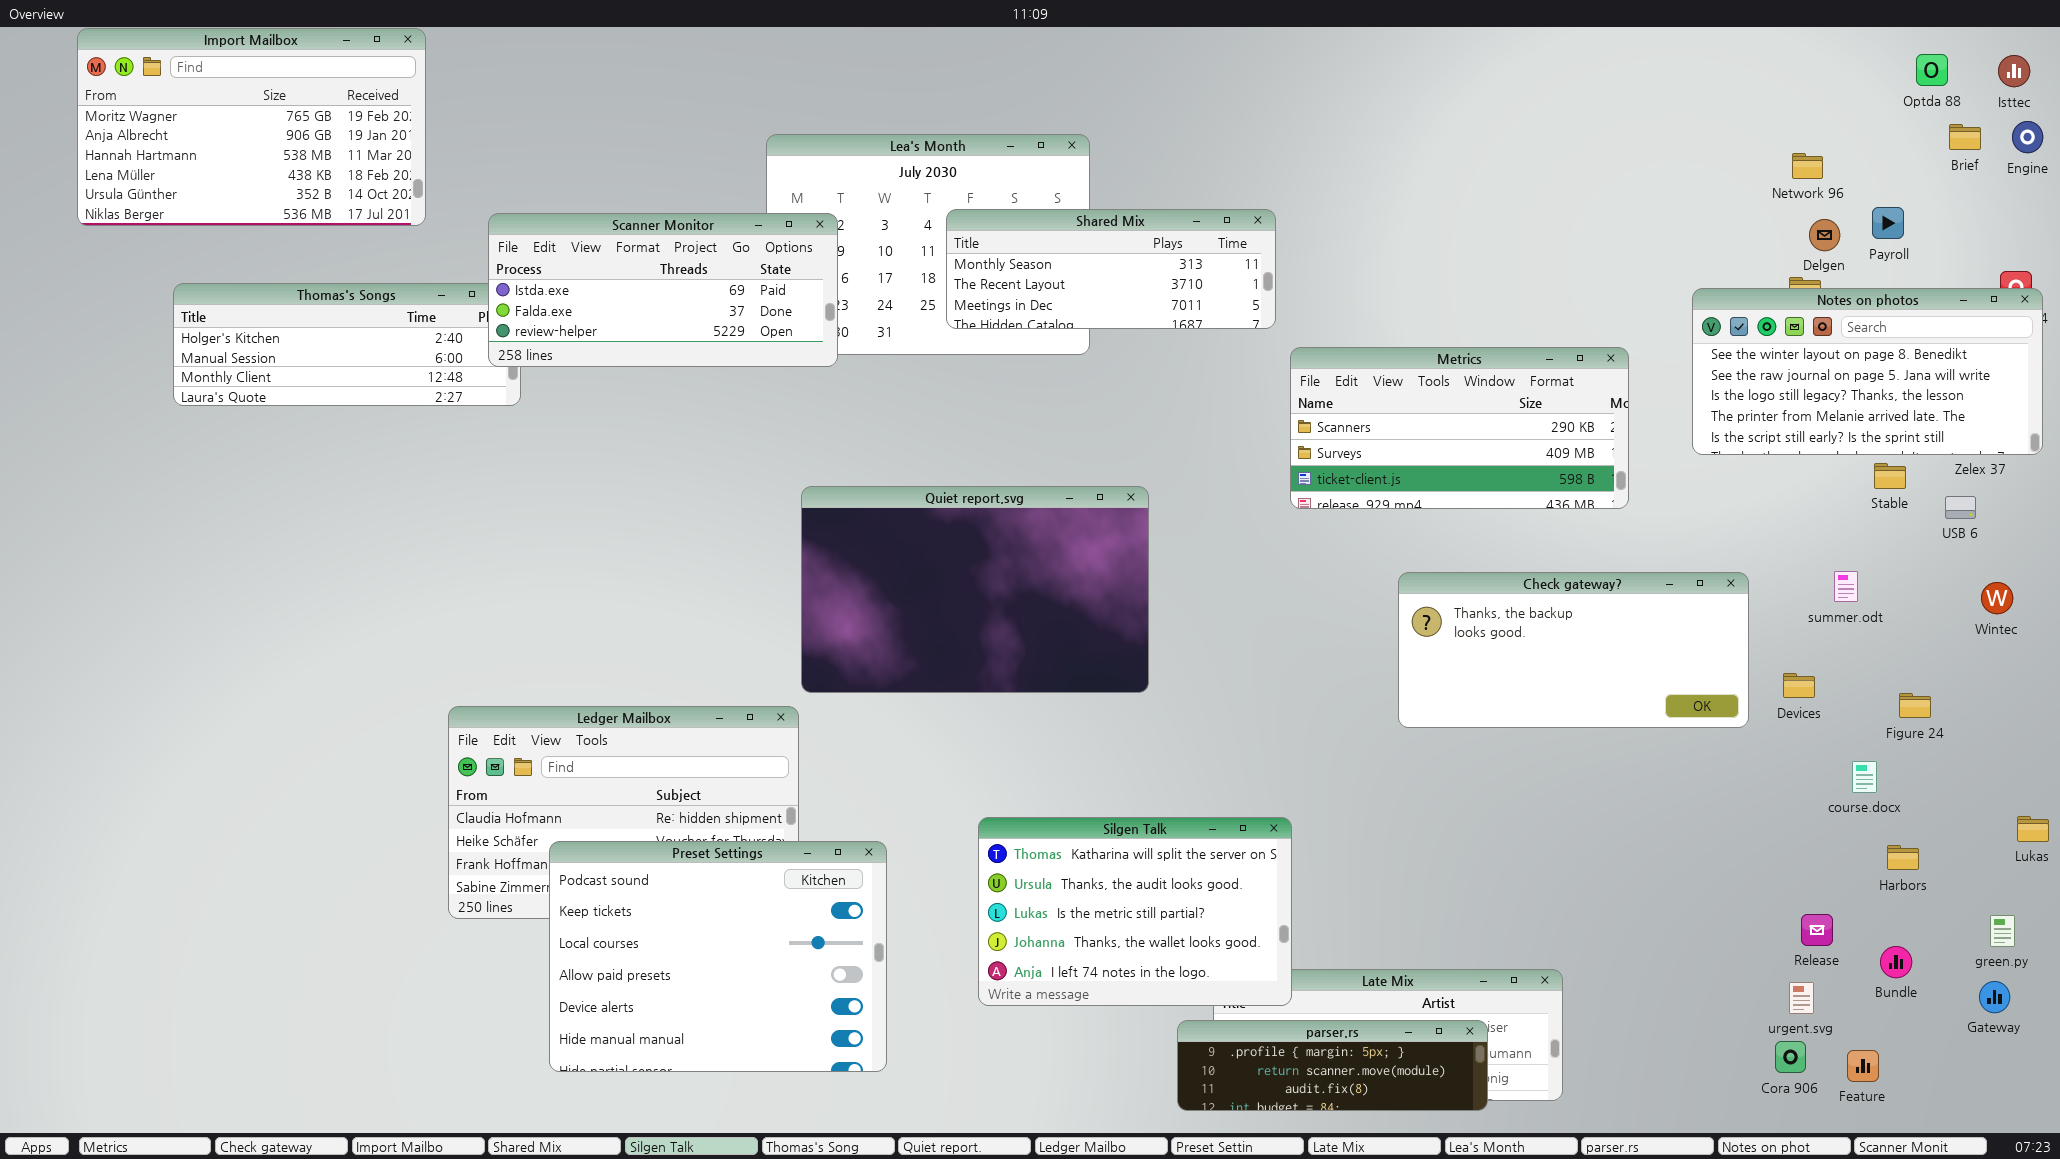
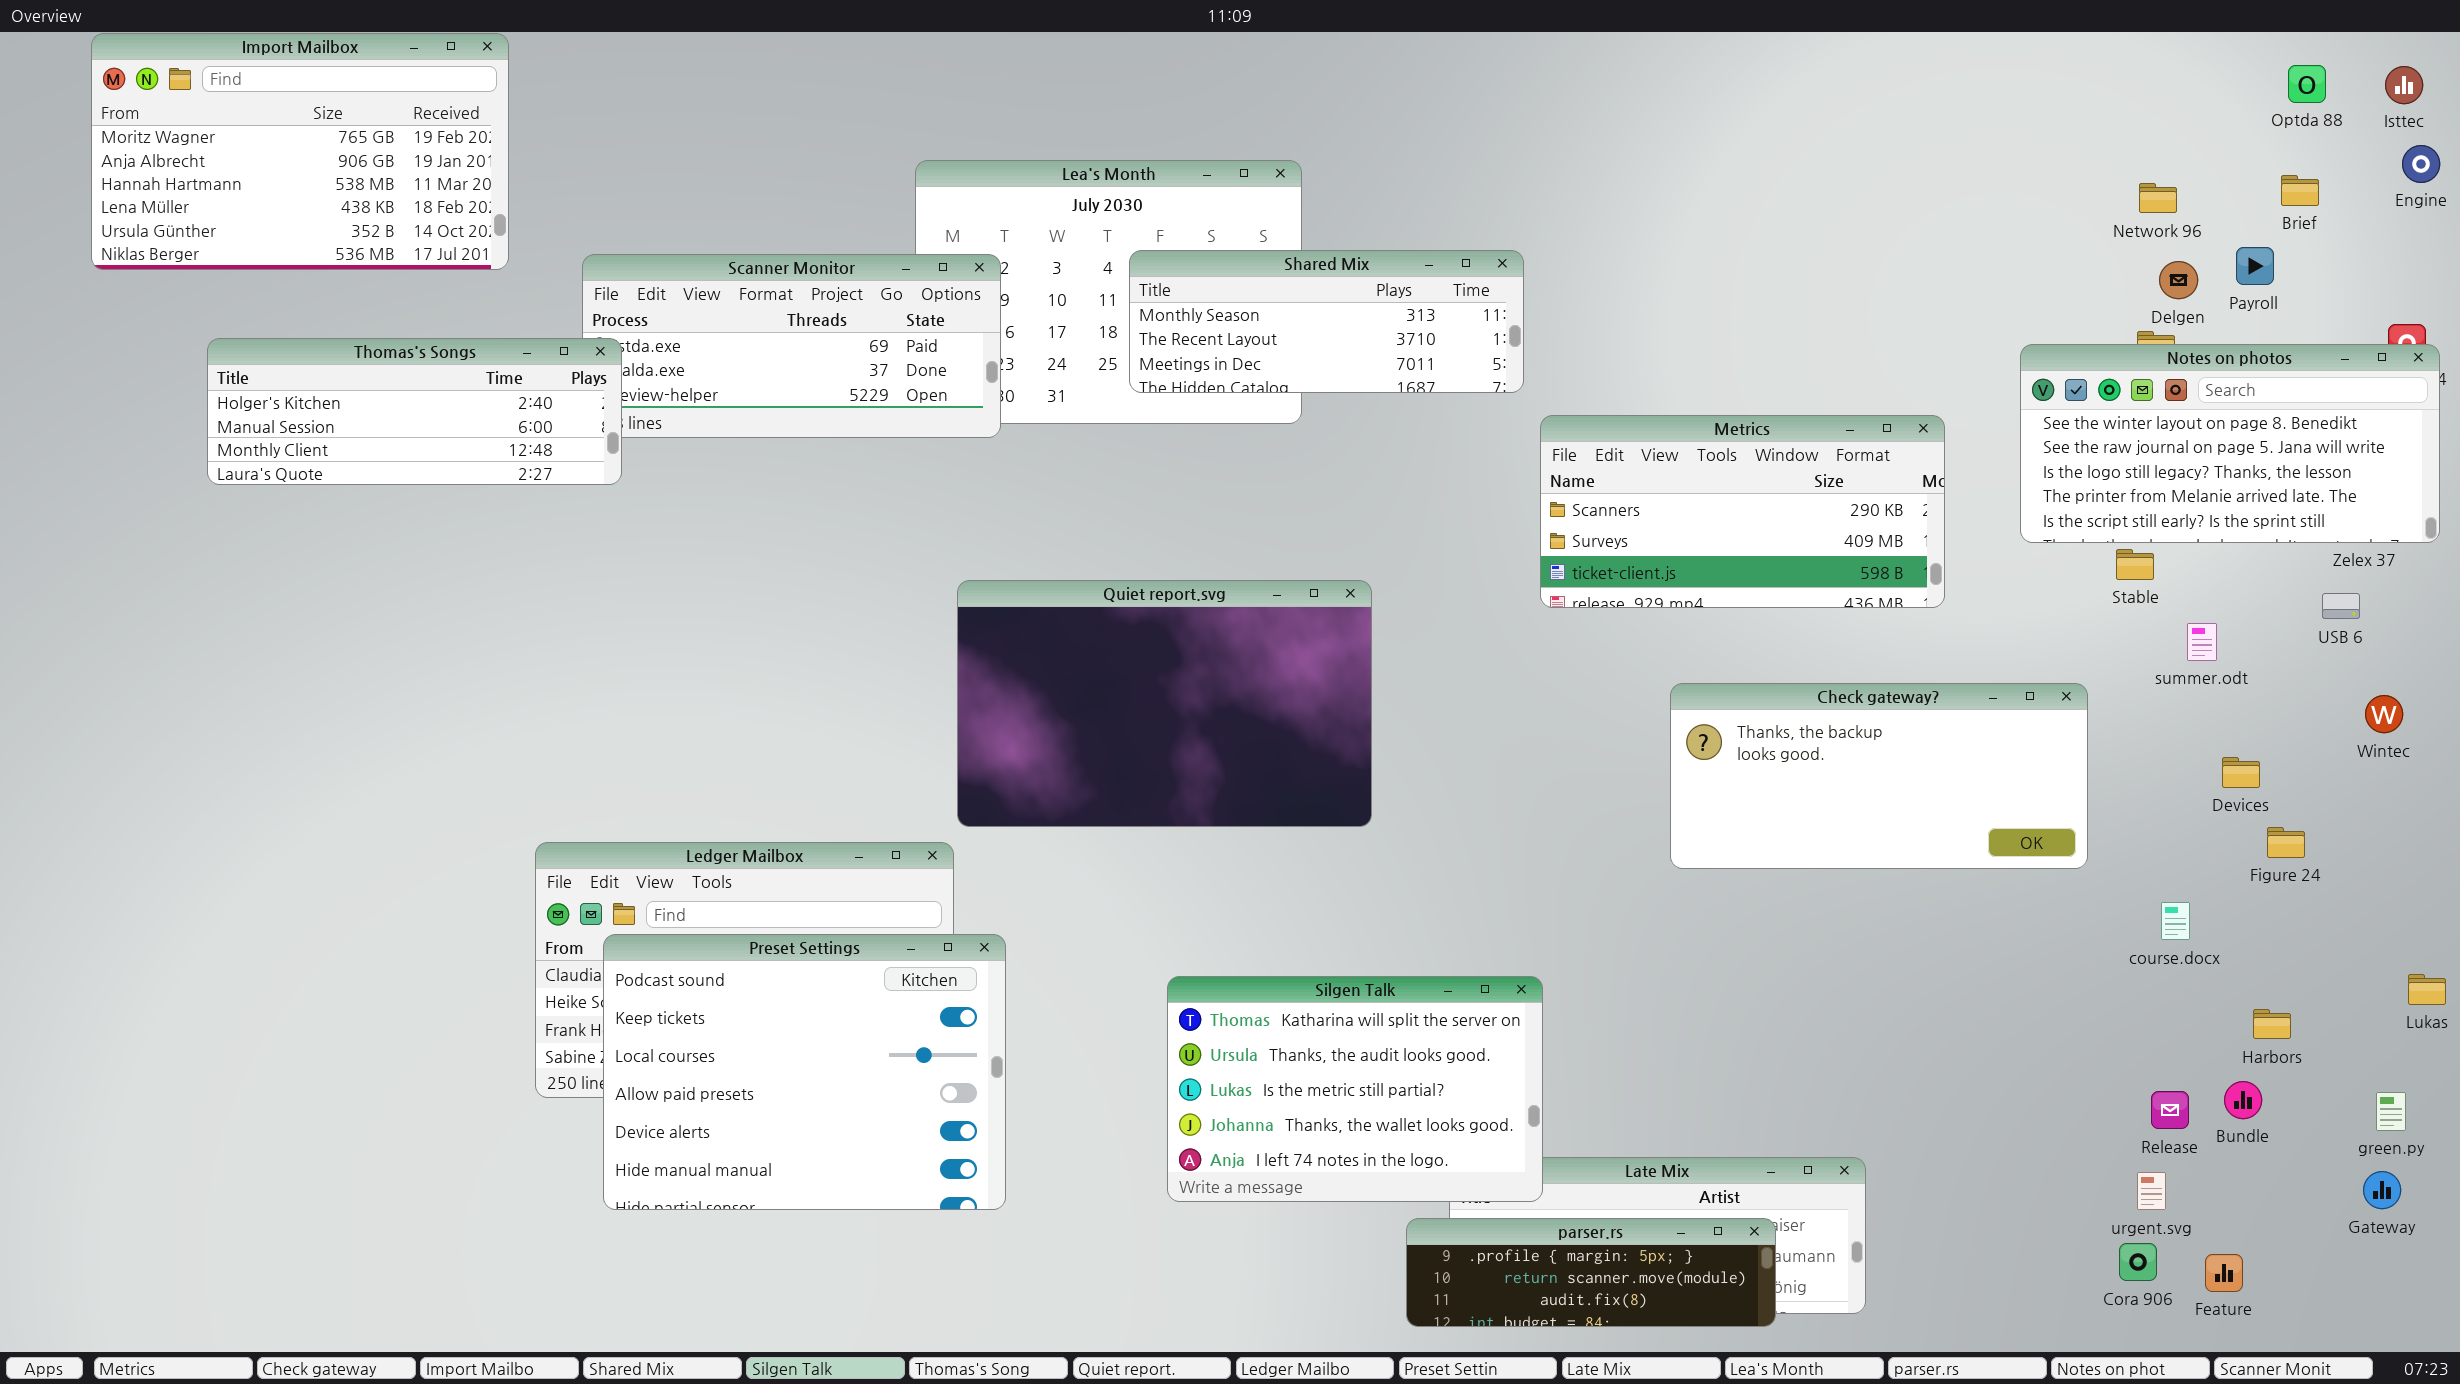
Brief: [1949,124,1981,150] -> [2281,175,2319,206], moved
Thomas's Songs: [173,283,521,406] -> [207,338,622,485], raised
Stable: [1874,463,1906,489] -> [2116,549,2154,580], moved
summer.odt: [1834,571,1858,602] -> [2187,623,2217,661], moved
Devices: [1783,673,1815,698] -> [2222,757,2260,788], moved
course.docx: [1852,761,1877,793] -> [2161,902,2190,940], moved
Preset Settings: [549,841,887,1072] -> [603,934,1006,1210], moved
Bundle: [1880,946,1912,978] -> [2224,1081,2262,1119], moved

